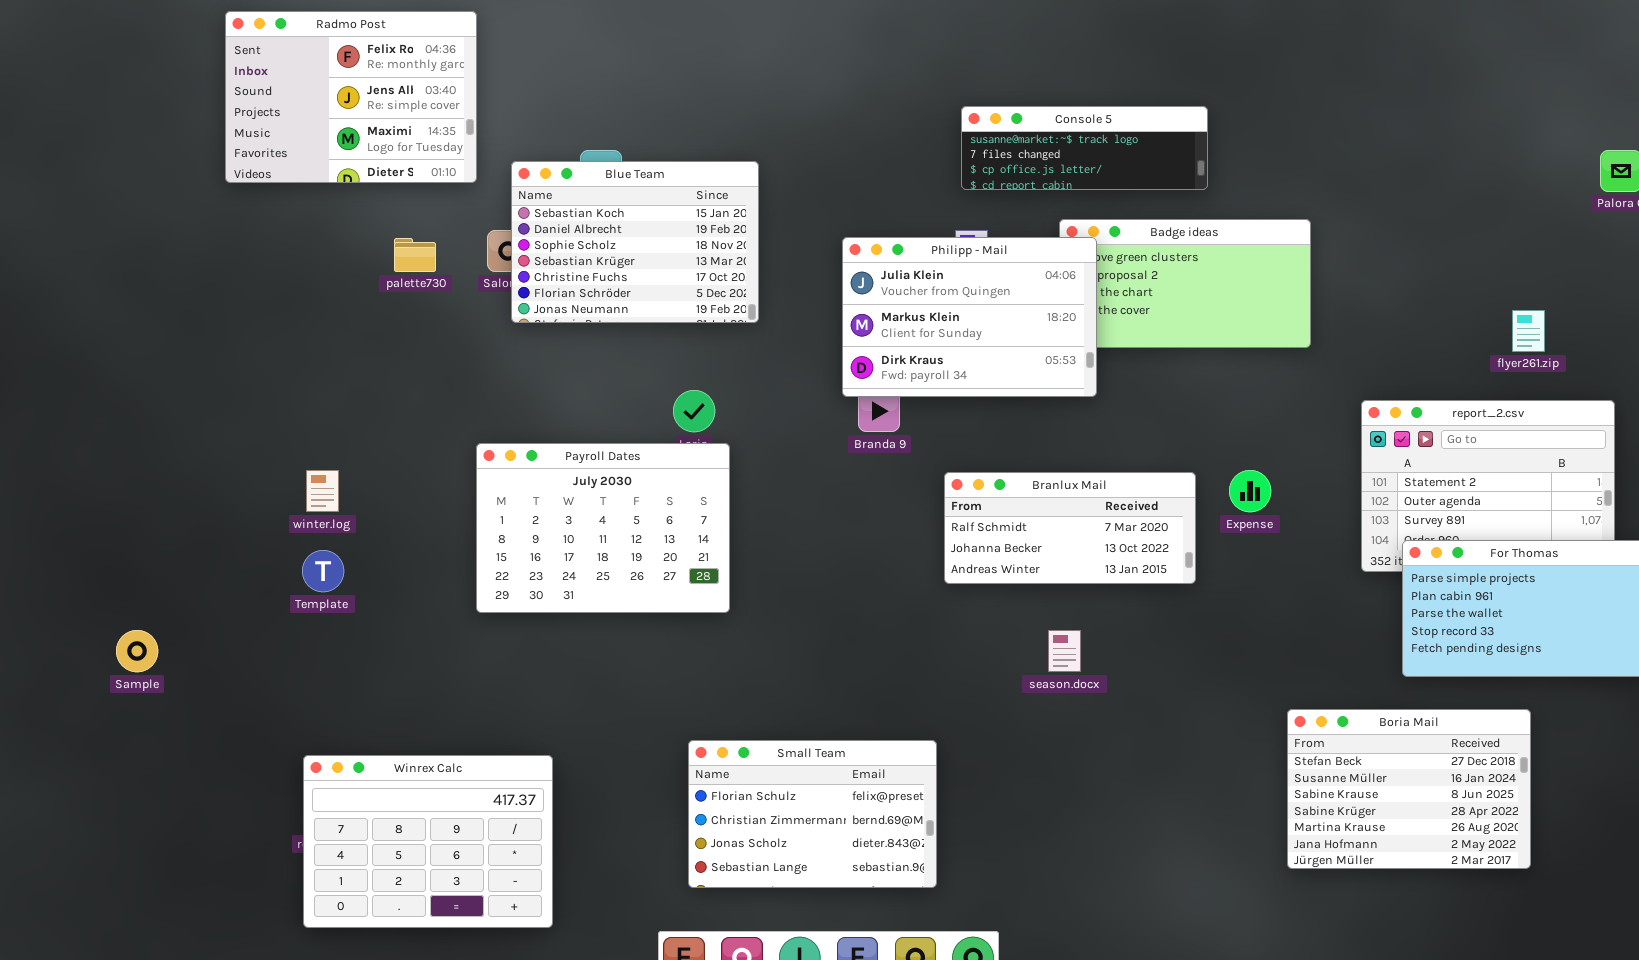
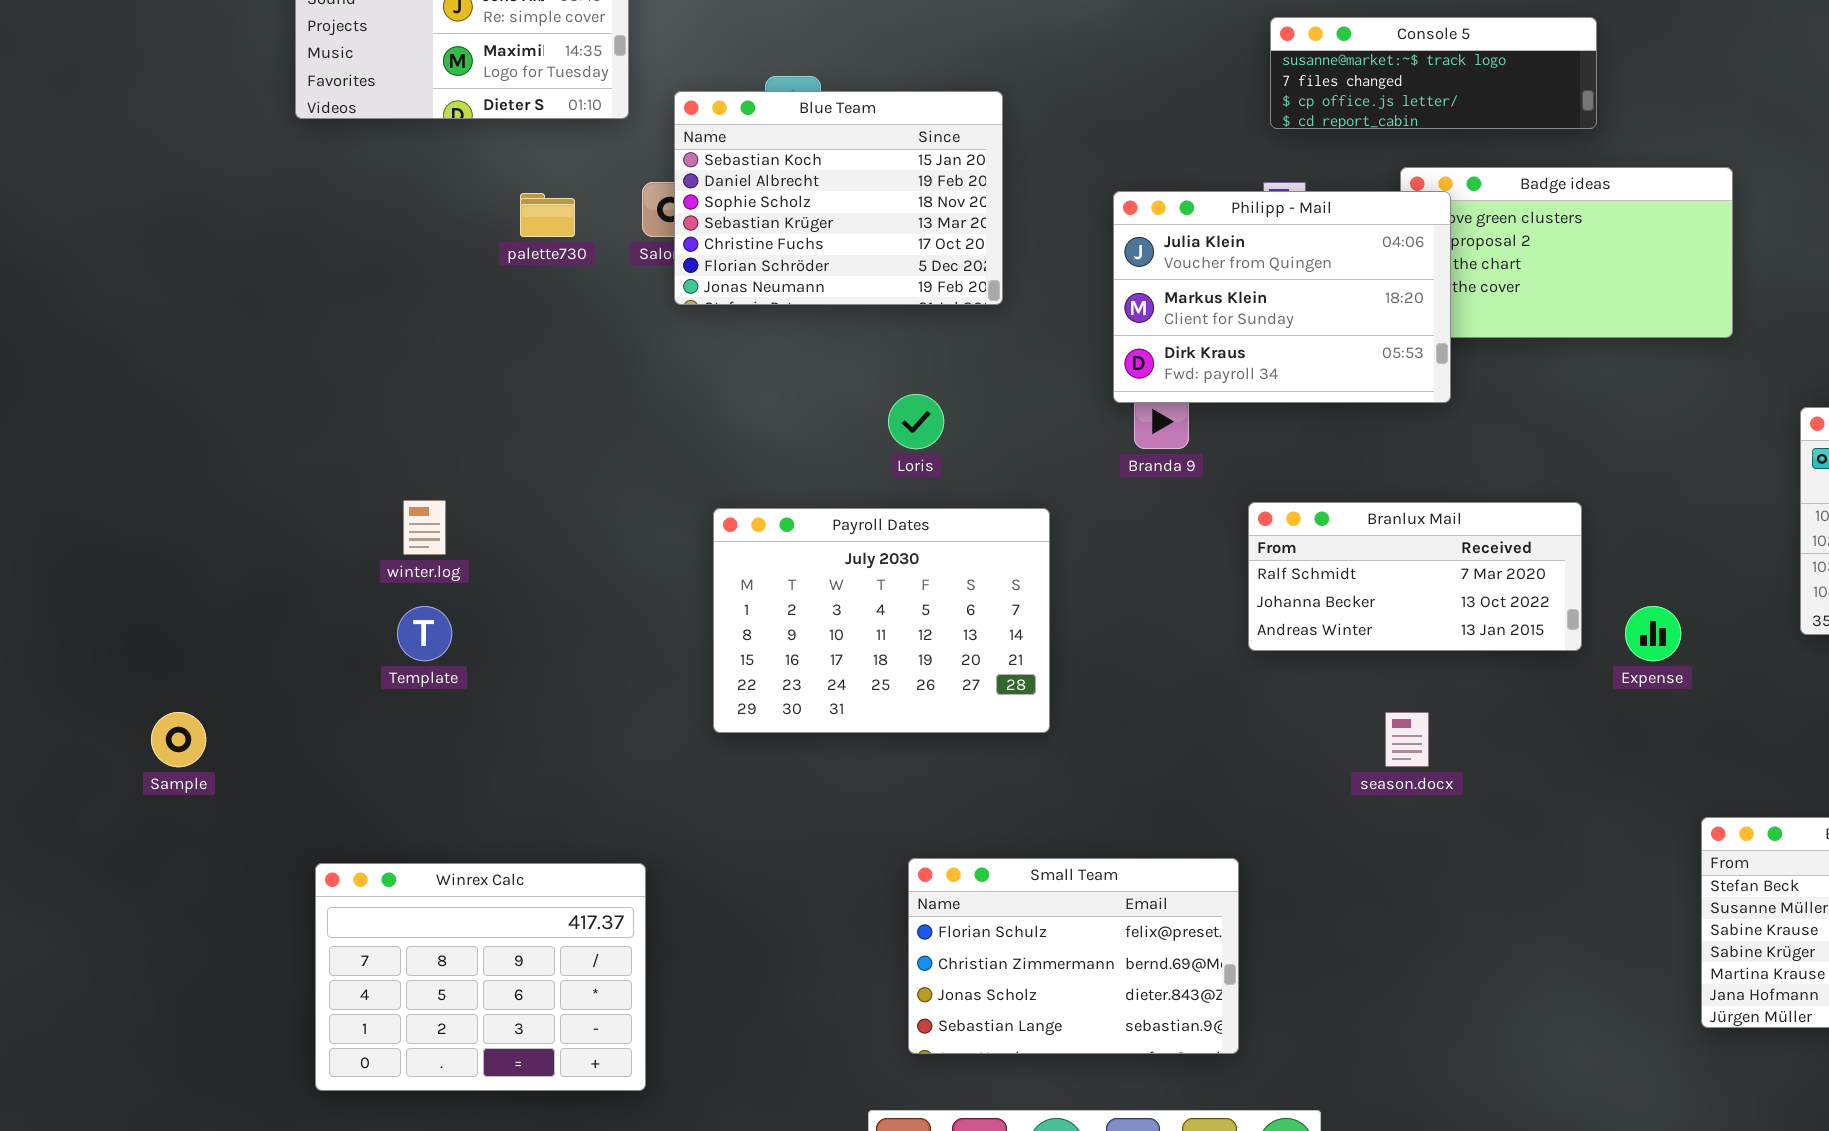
Payroll Dates: [476,443,730,613] -> [713,508,1050,733], moved
Expense: [1229,470,1271,512] -> [1625,606,1681,661], moved
Winrex Calc: [303,755,553,928] -> [315,863,646,1091], moved

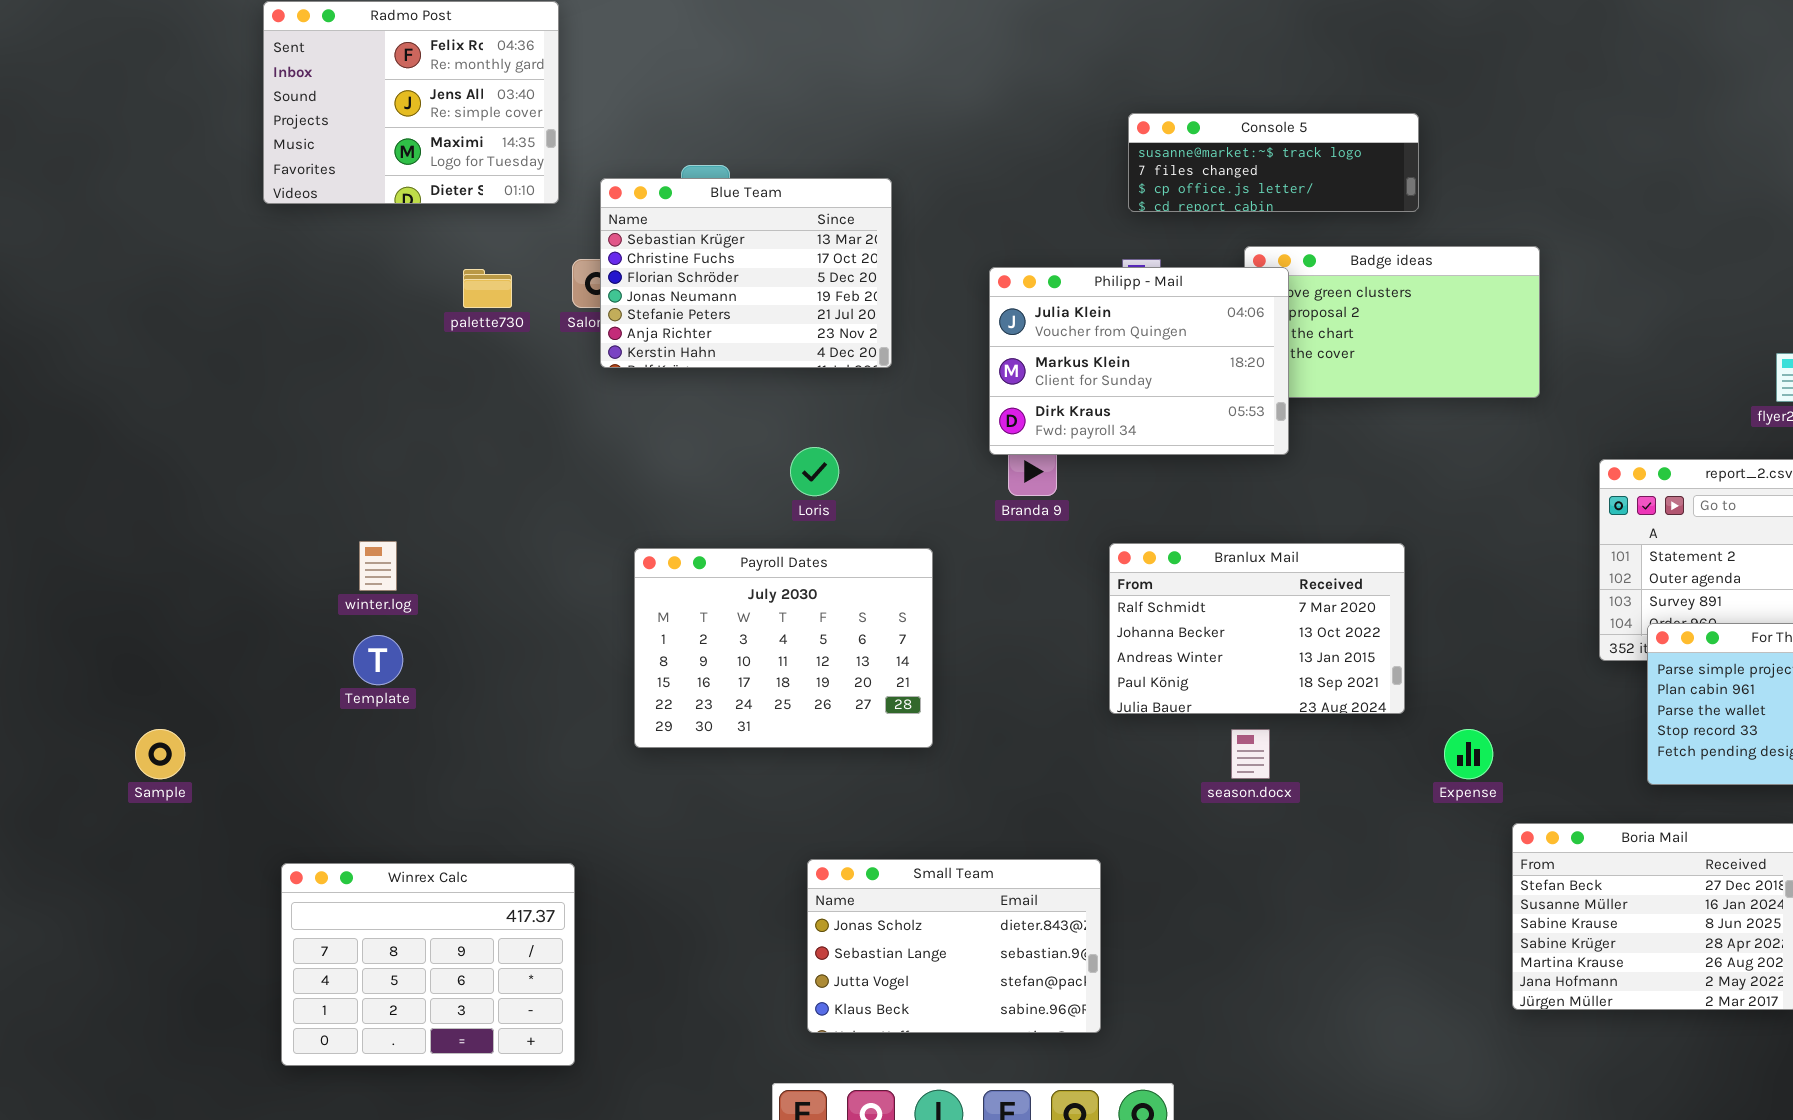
Blue Team: [674,91,1003,305] -> [600,178,892,368], scrolled down 3 rows
Branlux Mail: [1248,502,1582,651] -> [1109,543,1405,714], resized
Expense: [1625,606,1681,661] -> [1444,729,1493,779], moved
Small Team: [908,858,1239,1054] -> [807,859,1101,1033], scrolled down 2 rows

